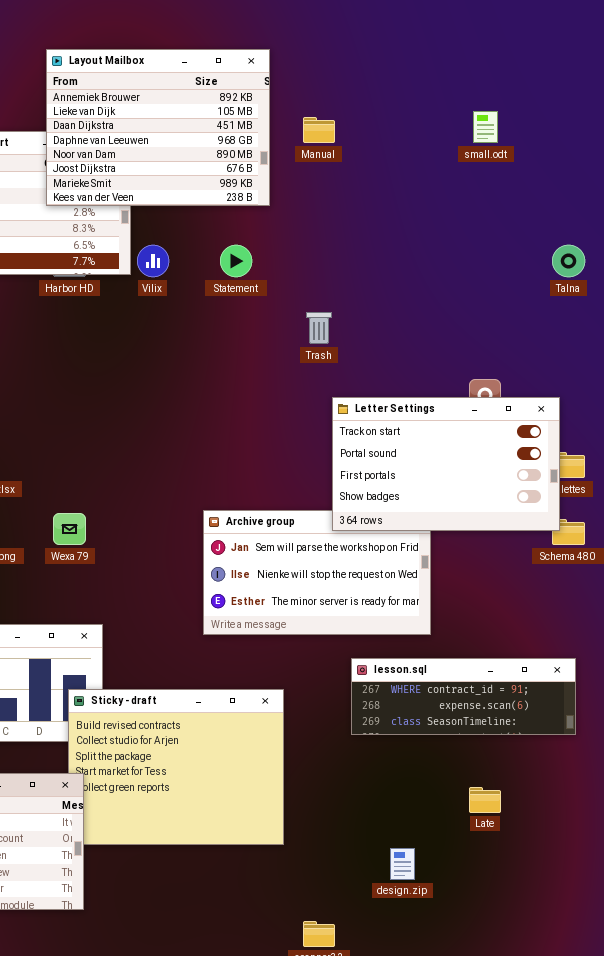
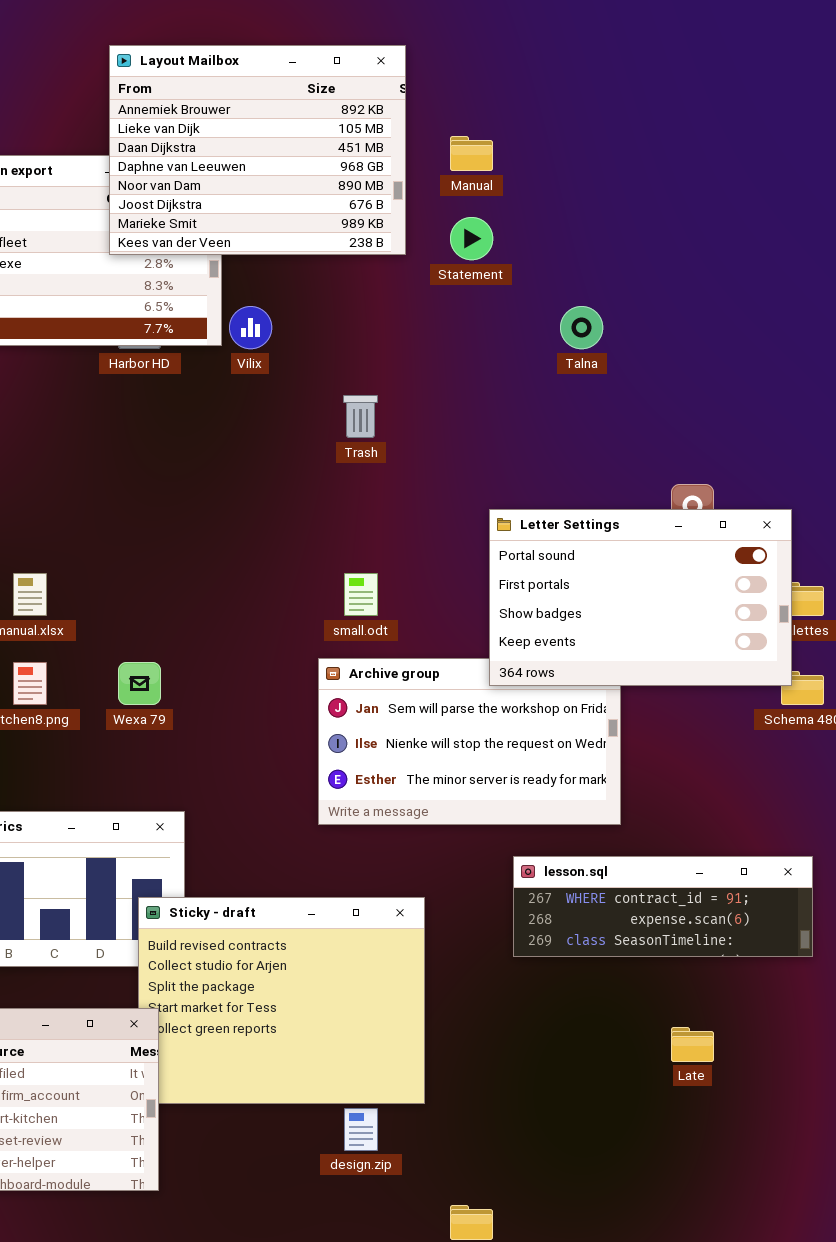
small.odt: [473,111,498,143] -> [344,573,378,616], moved
Statement: [220,245,252,277] -> [450,217,493,260], moved
Talna: [552,245,585,277] -> [560,306,603,349], moved
Trash: [306,312,332,344] -> [343,395,378,438], moved
Letter Settings: [332,397,560,531] -> [489,509,792,686], scrolled down 1 row
design.zip: [390,848,415,880] -> [344,1108,378,1151], moved

